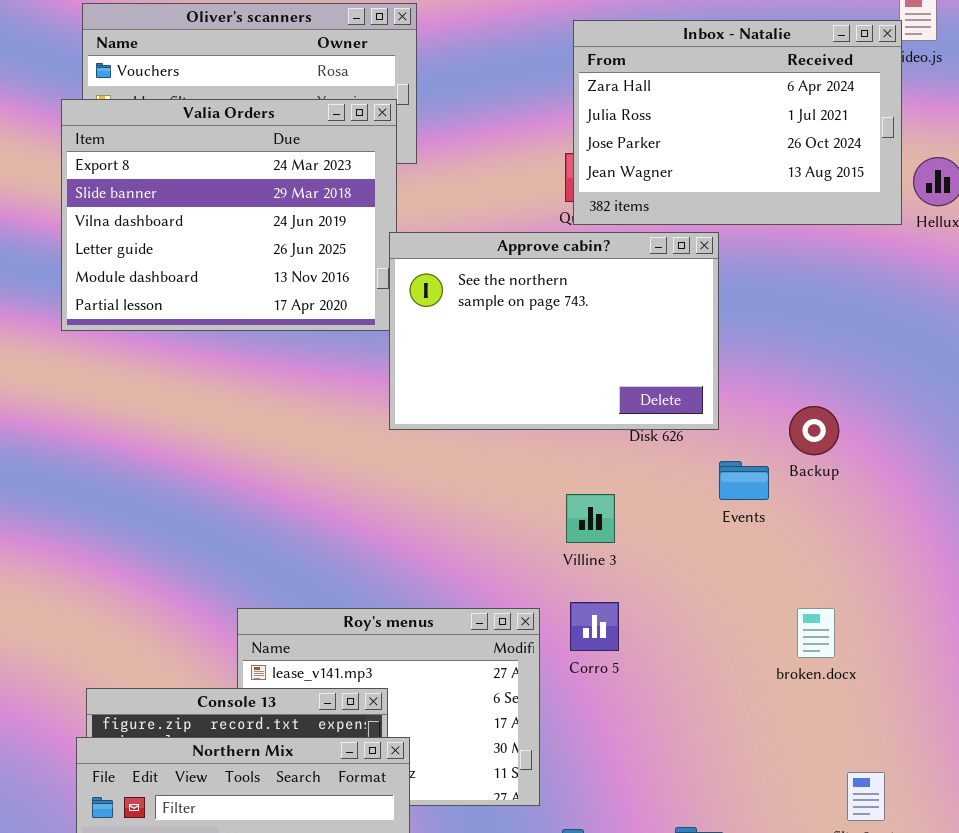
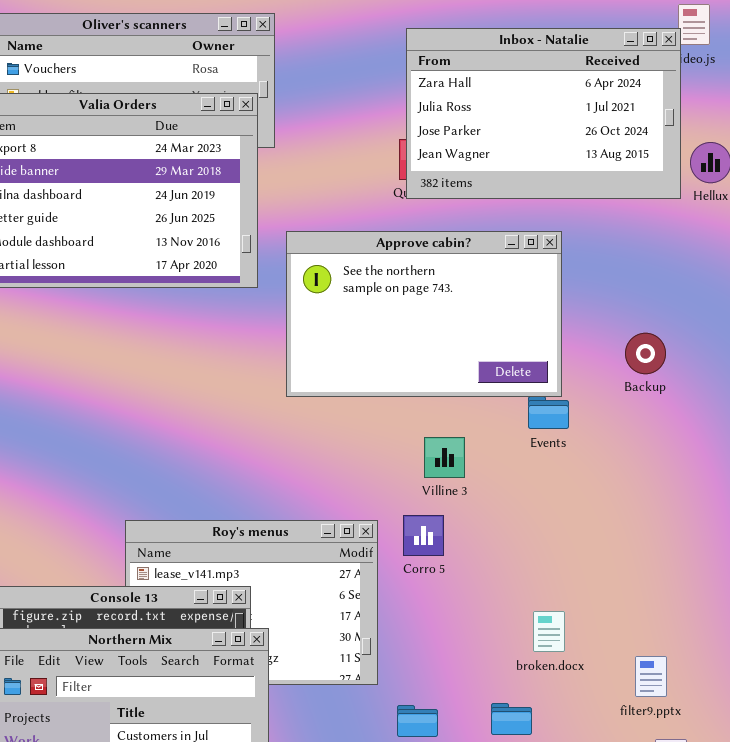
Approve cabin?: [389,232,719,430] -> [286,231,562,397], moved
Backup: [789,406,839,455] -> [625,333,666,374], moved
Villine 3: [566,494,615,543] -> [424,437,465,478], moved
broken.docx: [797,608,835,658] -> [533,611,565,652], moved

